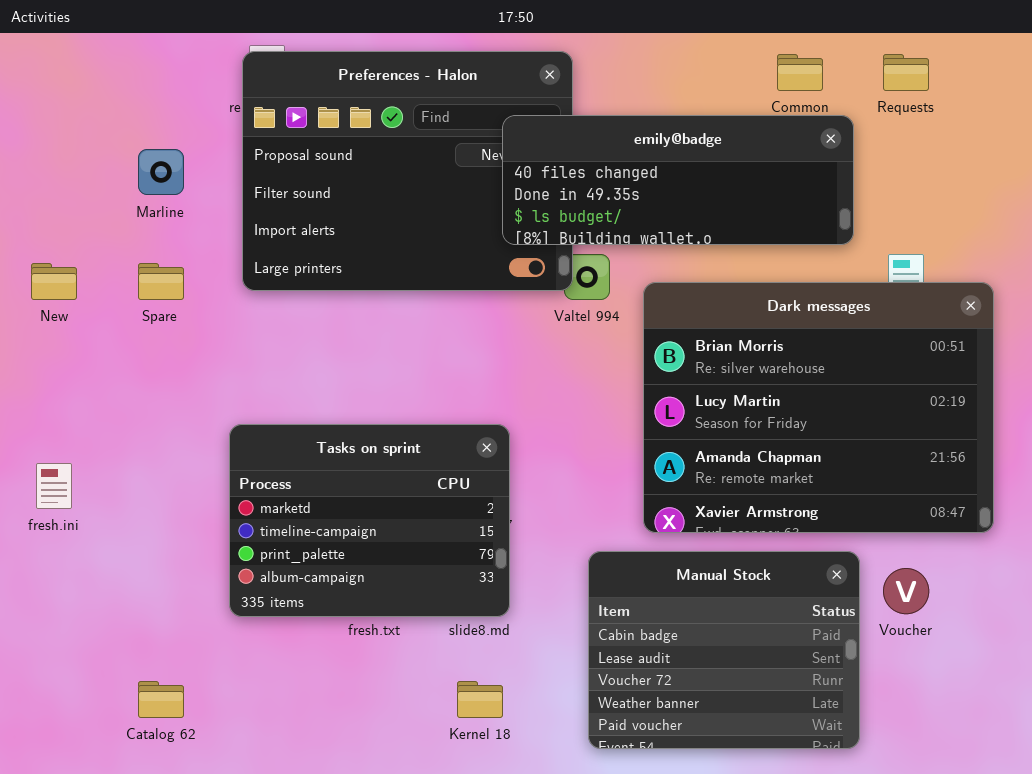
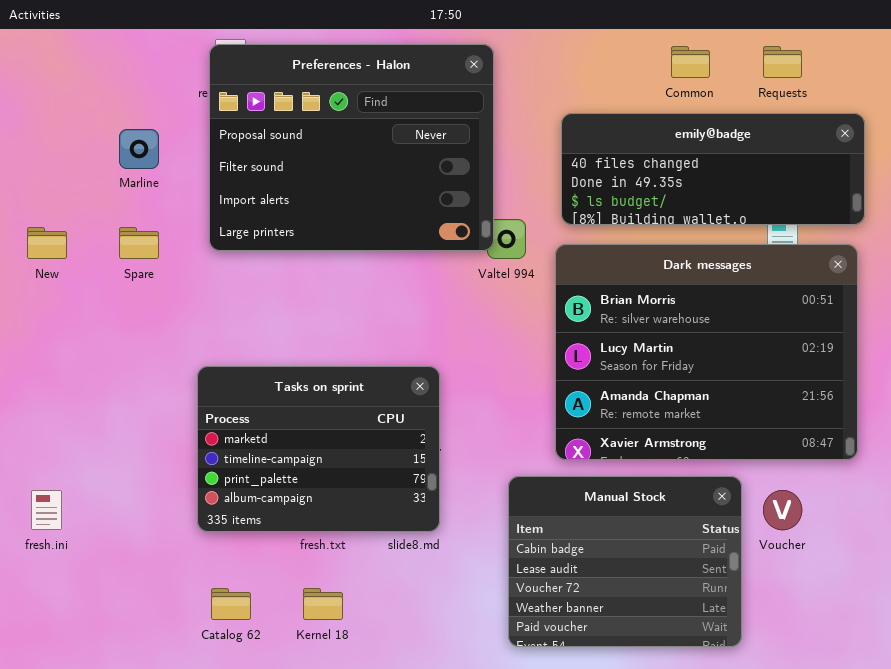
emily@badge: [502,115,854,245] -> [561,113,865,225], moved
fresh.ini: [36,463,72,509] -> [31,490,62,530], moved
Catalog 62: [138,681,184,718] -> [211,588,251,620], moved
Kernel 18: [457,681,503,718] -> [303,588,343,620], moved

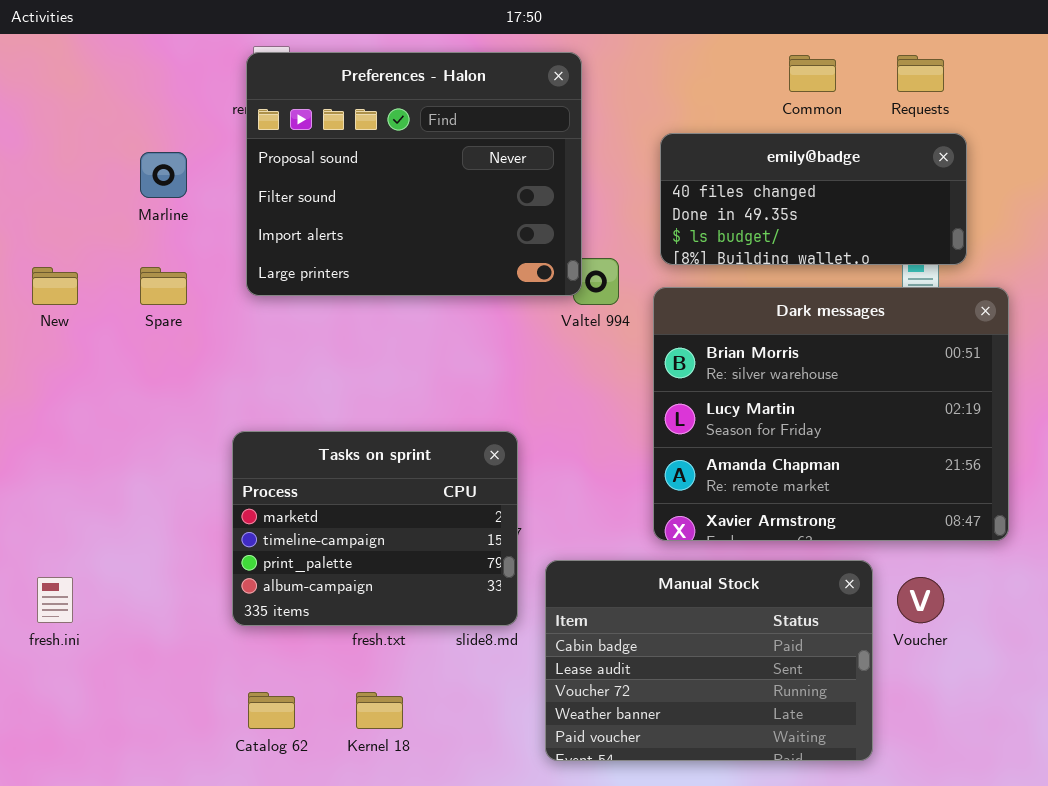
emily@badge: [561,113,865,225] -> [660,133,967,265], resized
Manual Stock: [508,476,742,647] -> [545,560,873,761], resized

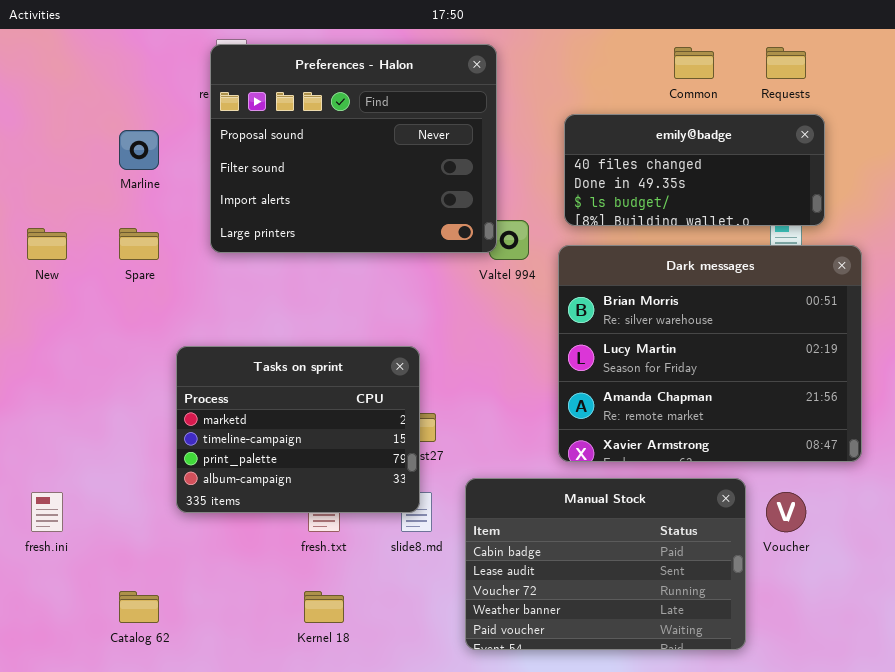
Tasks on sprint: [232,431,518,626] -> [176,346,420,513], moved
Catalog 62: [248,692,295,729] -> [119,591,159,623], moved

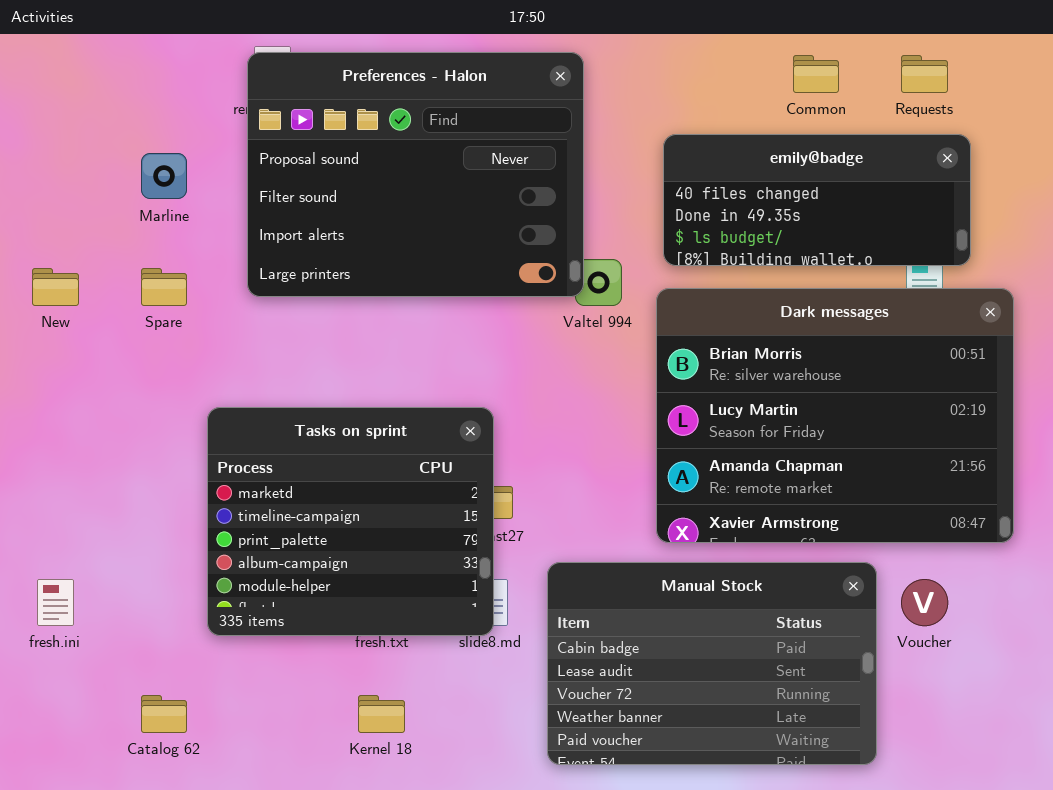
Tasks on sprint: [176,346,420,513] -> [207,407,494,636], resized

